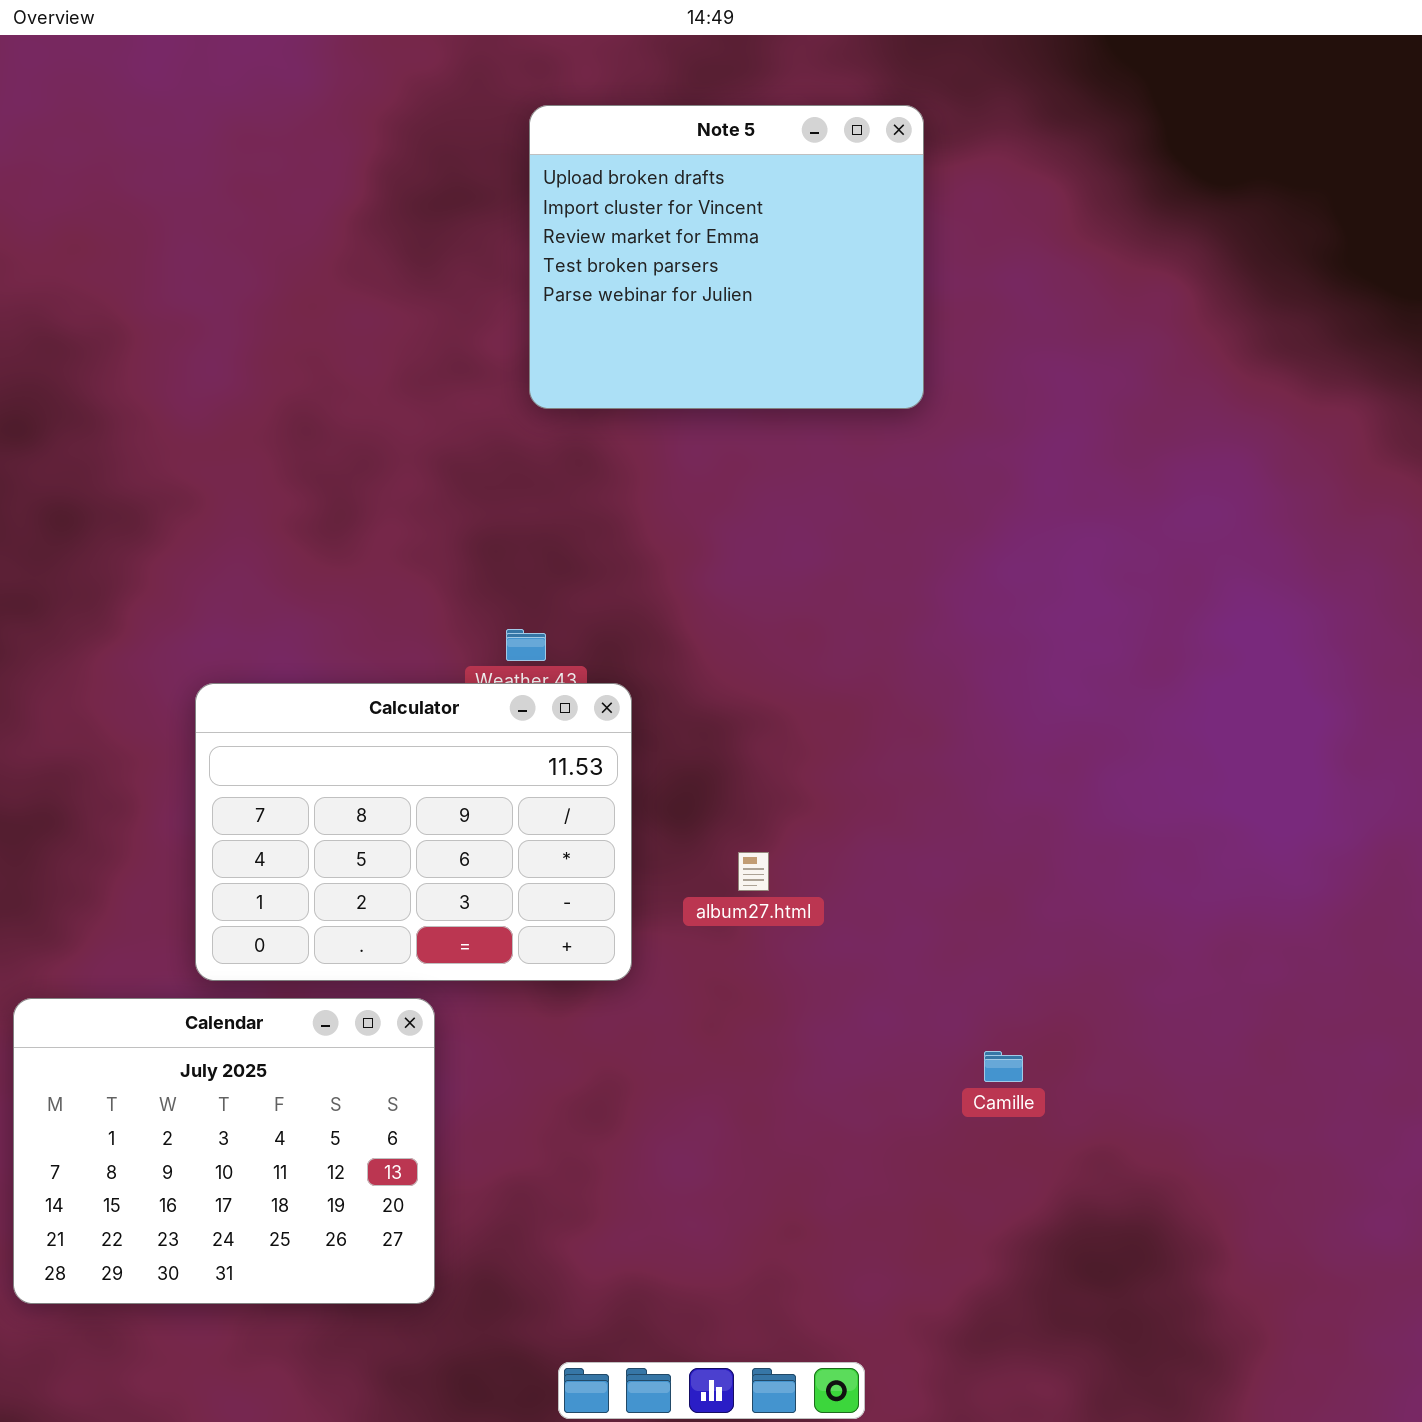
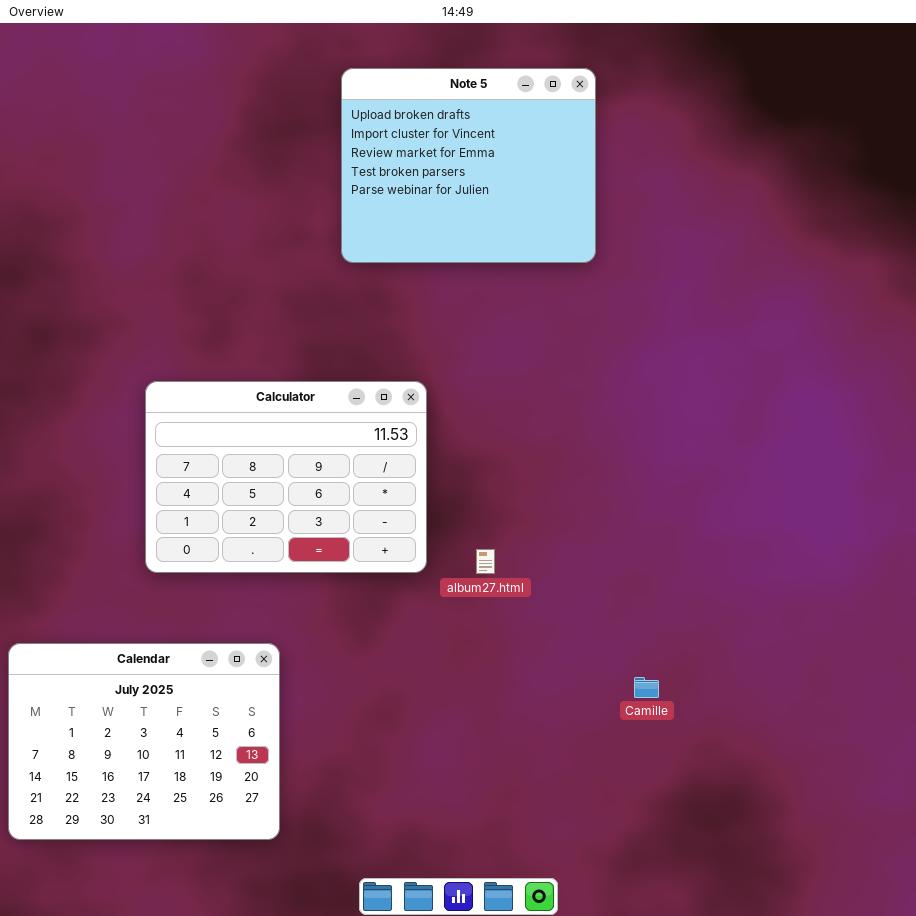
Calculator: [195,683,632,981] -> [145,381,427,573], moved

